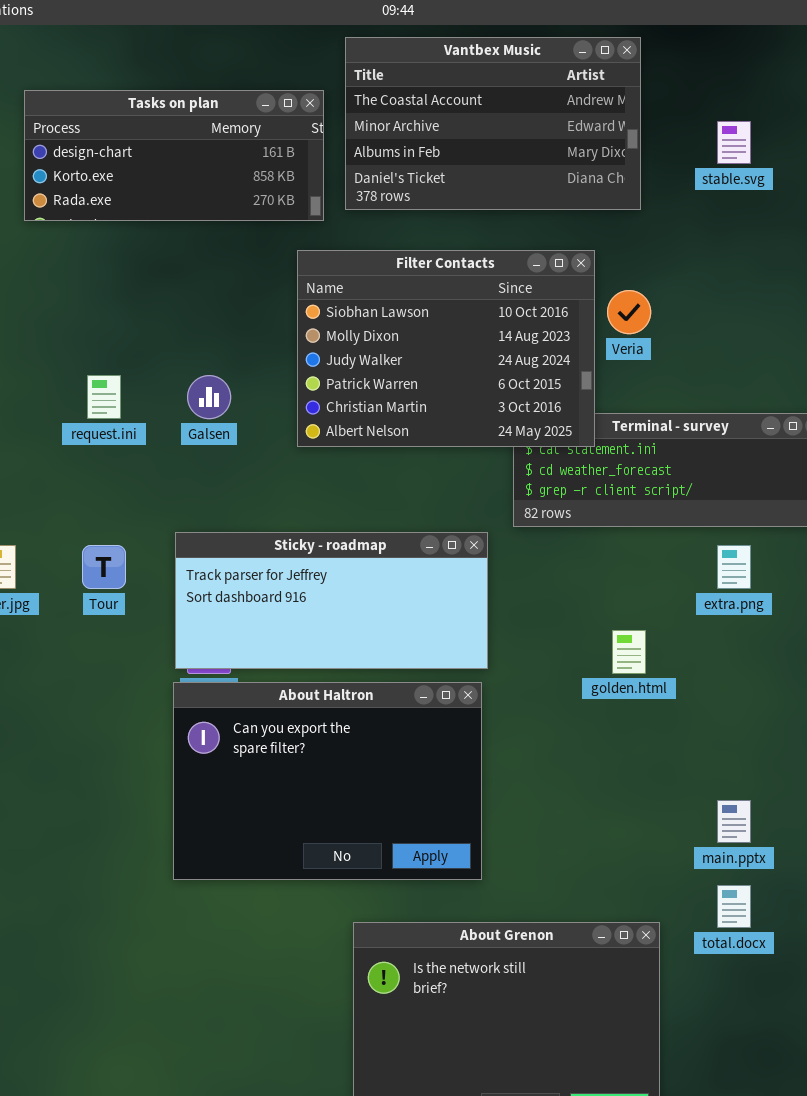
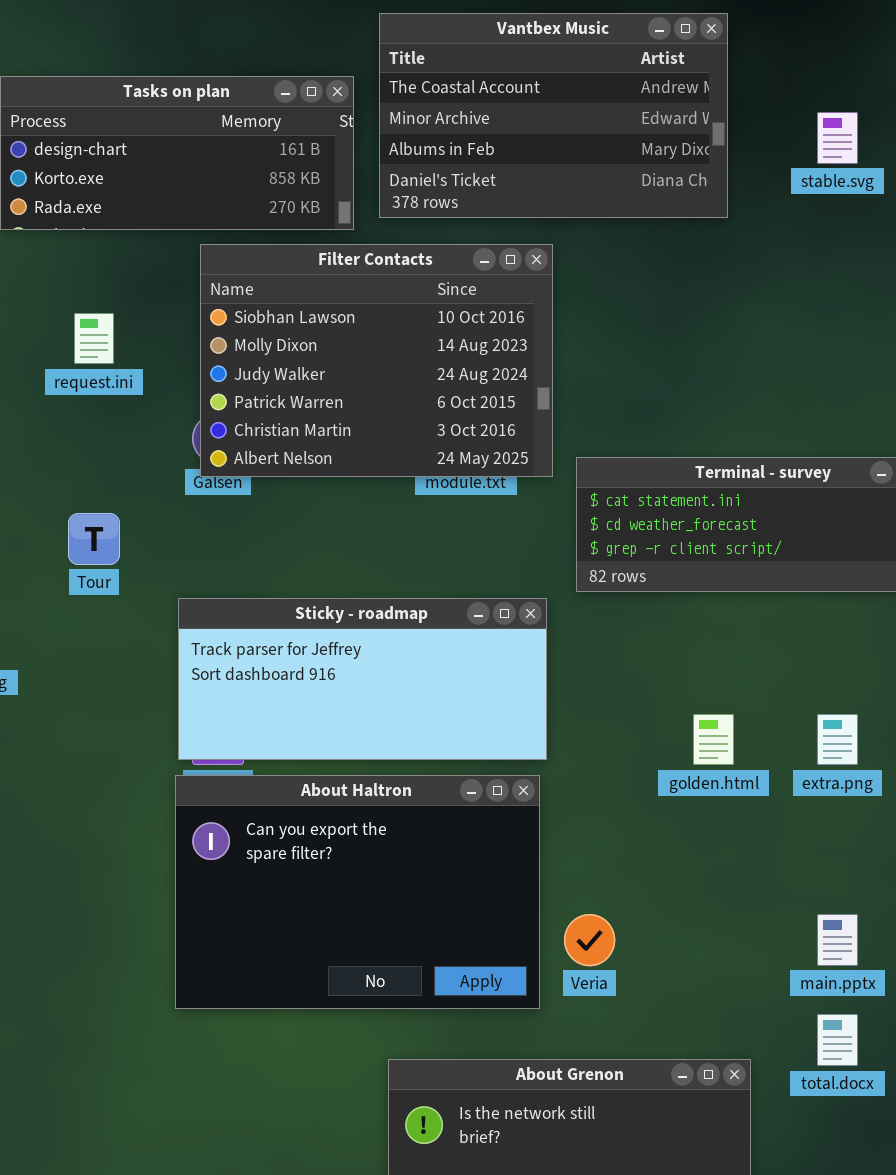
Filter Contacts: [297,250,595,447] -> [200,244,553,477], moved
Veria: [607,290,651,334] -> [564,914,615,966], moved
request.ini: [87,375,121,419] -> [74,313,114,364], moved
Tour: [82,545,126,589] -> [68,513,120,565], moved
extra.png: [717,545,751,589] -> [817,714,858,765], moved

